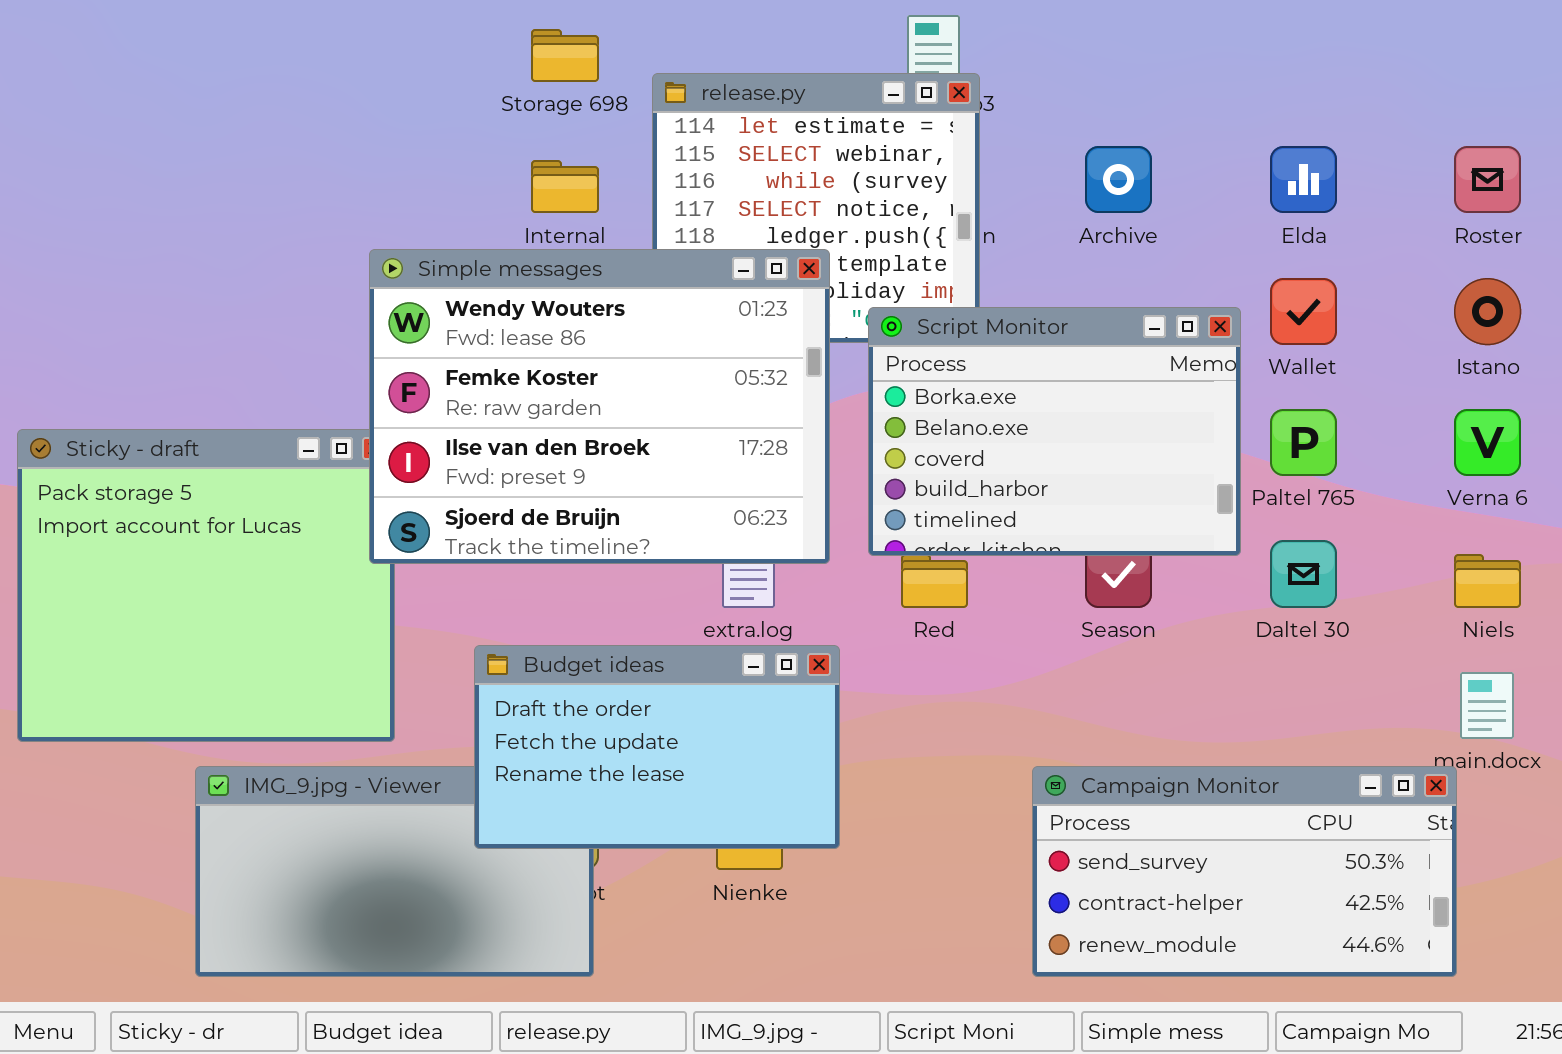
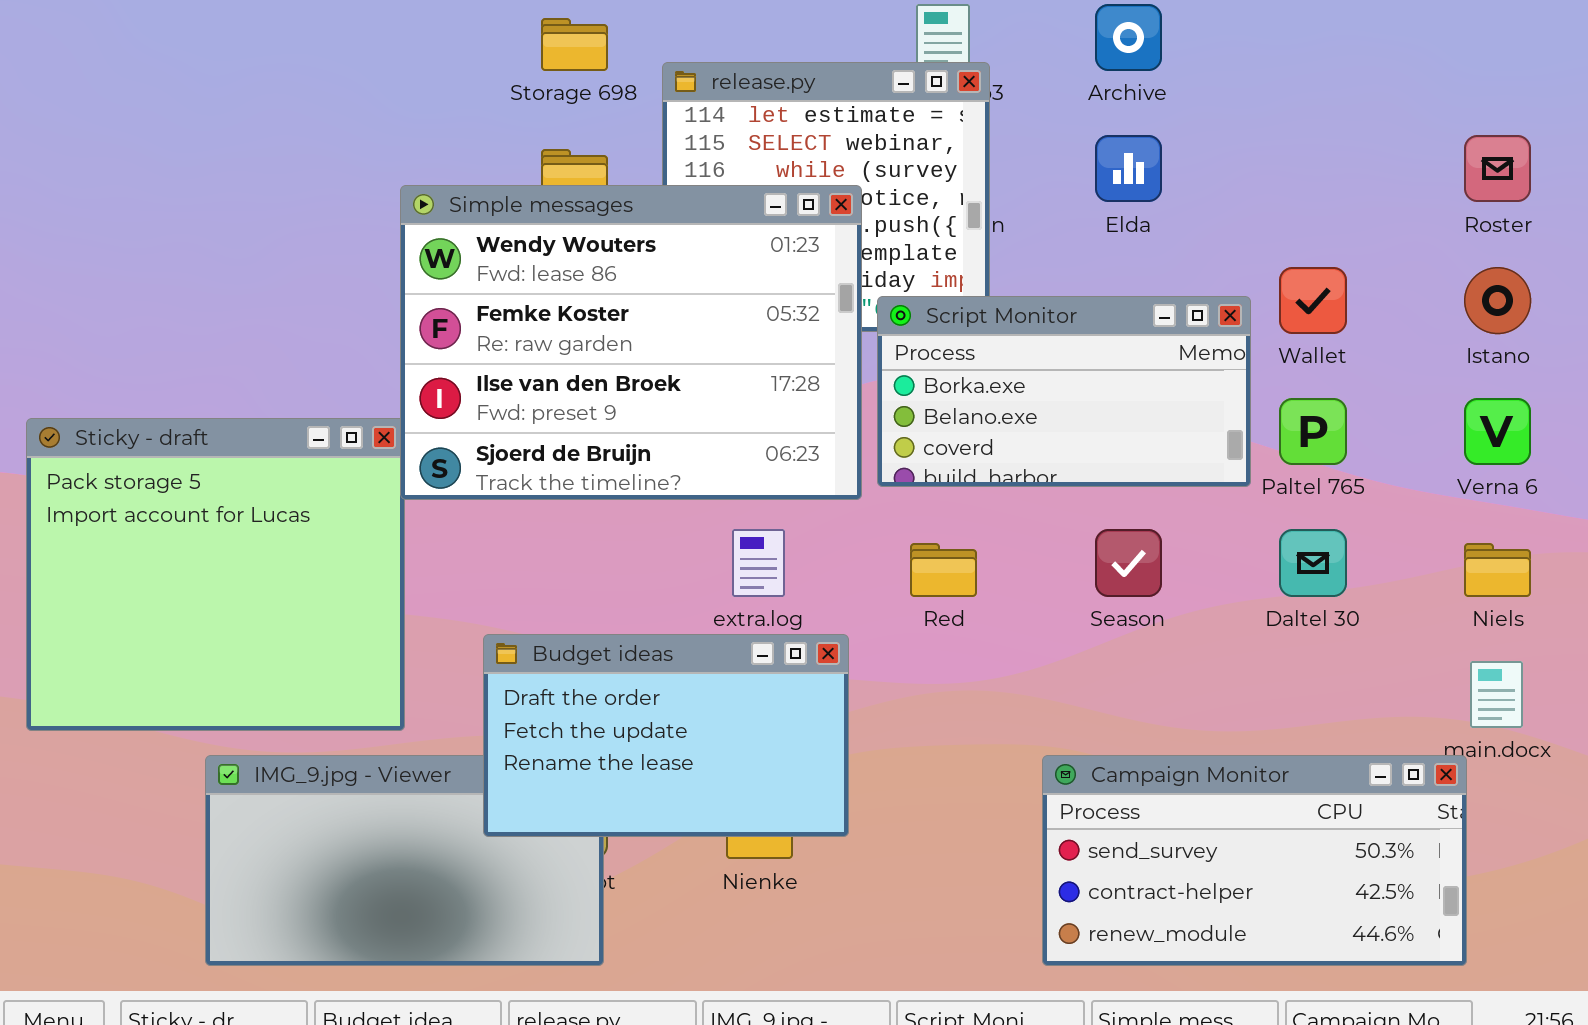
Archive: [1085,146,1152,213] -> [1095,4,1162,71], moved
Elda: [1270,146,1337,213] -> [1095,135,1162,202], moved
Simple messages: [369,249,830,564] -> [400,185,862,500], moved
Script Monitor: [868,307,1241,556] -> [877,296,1251,487], resized

